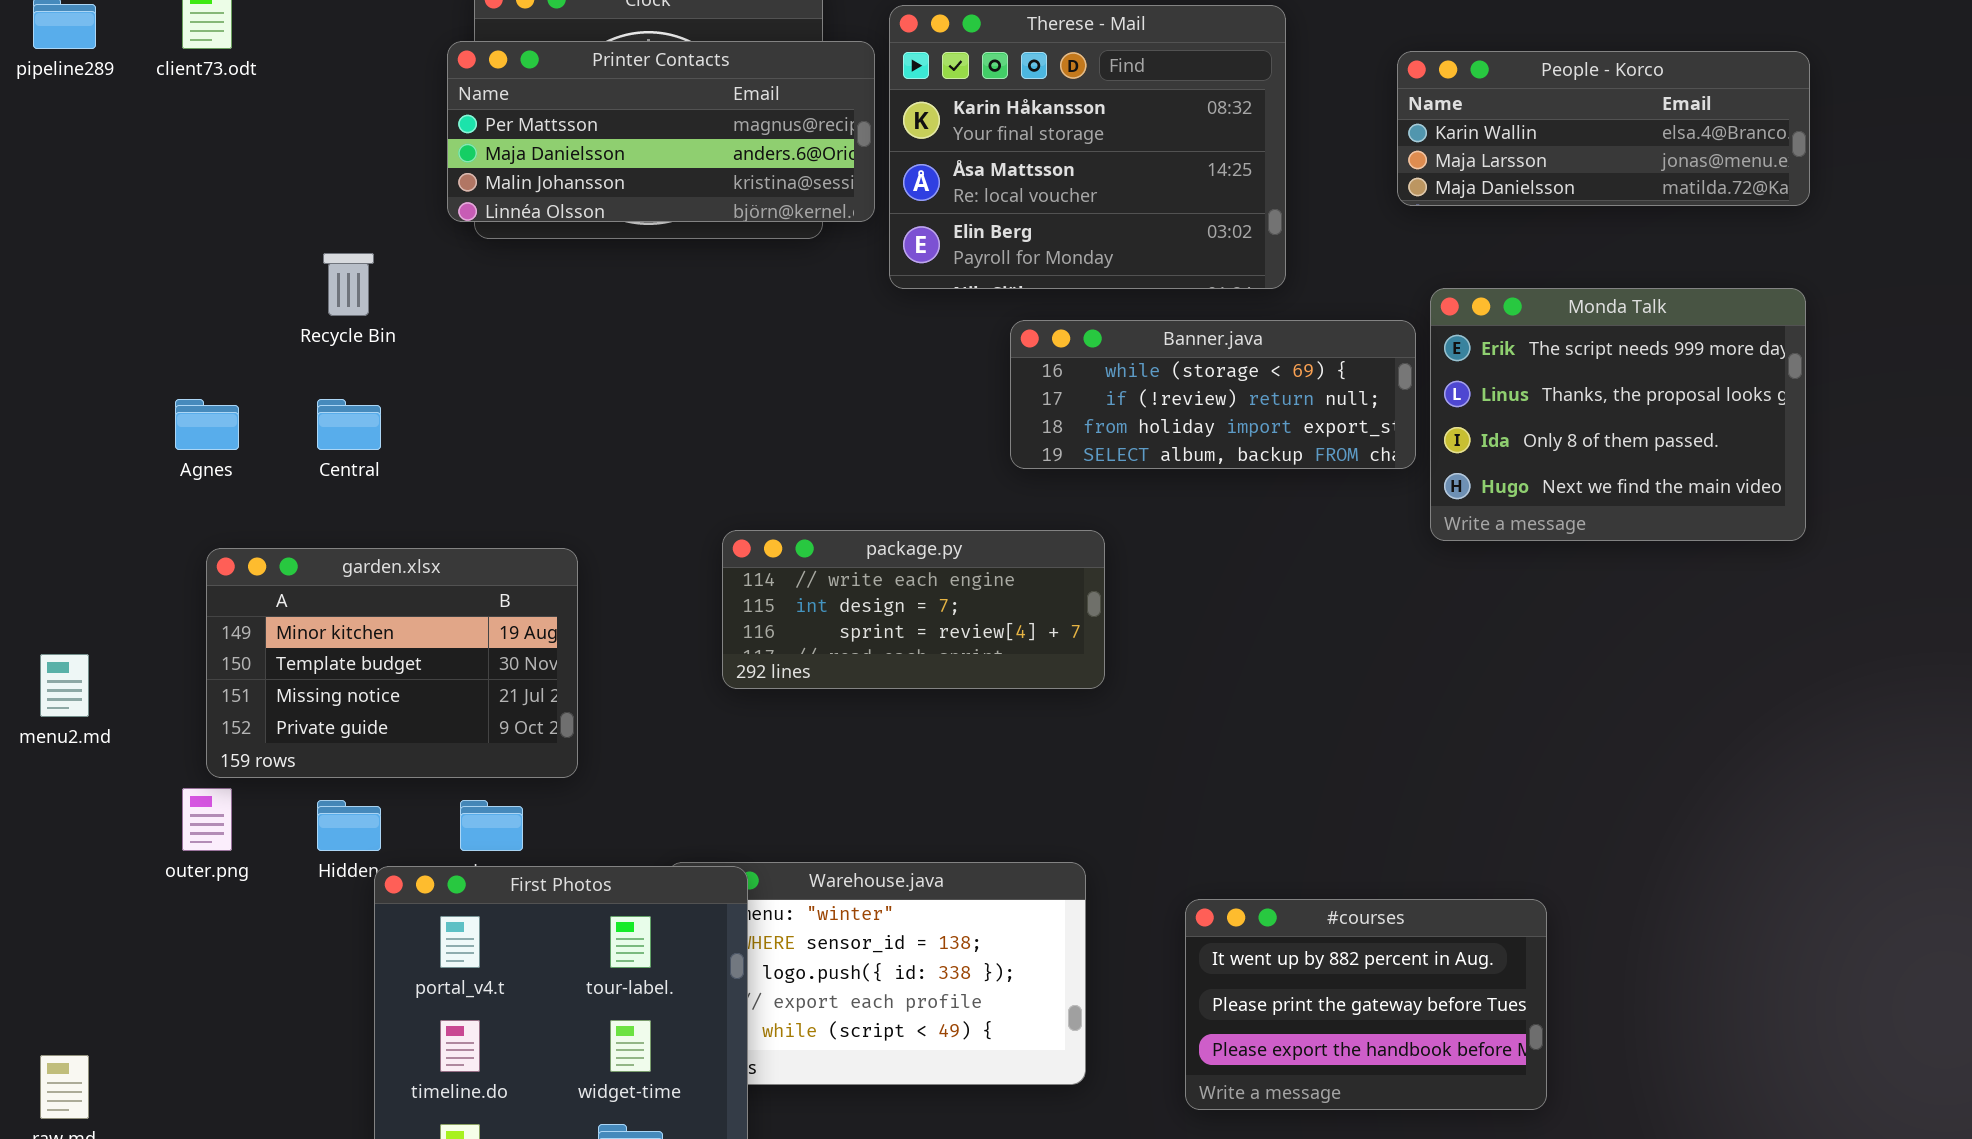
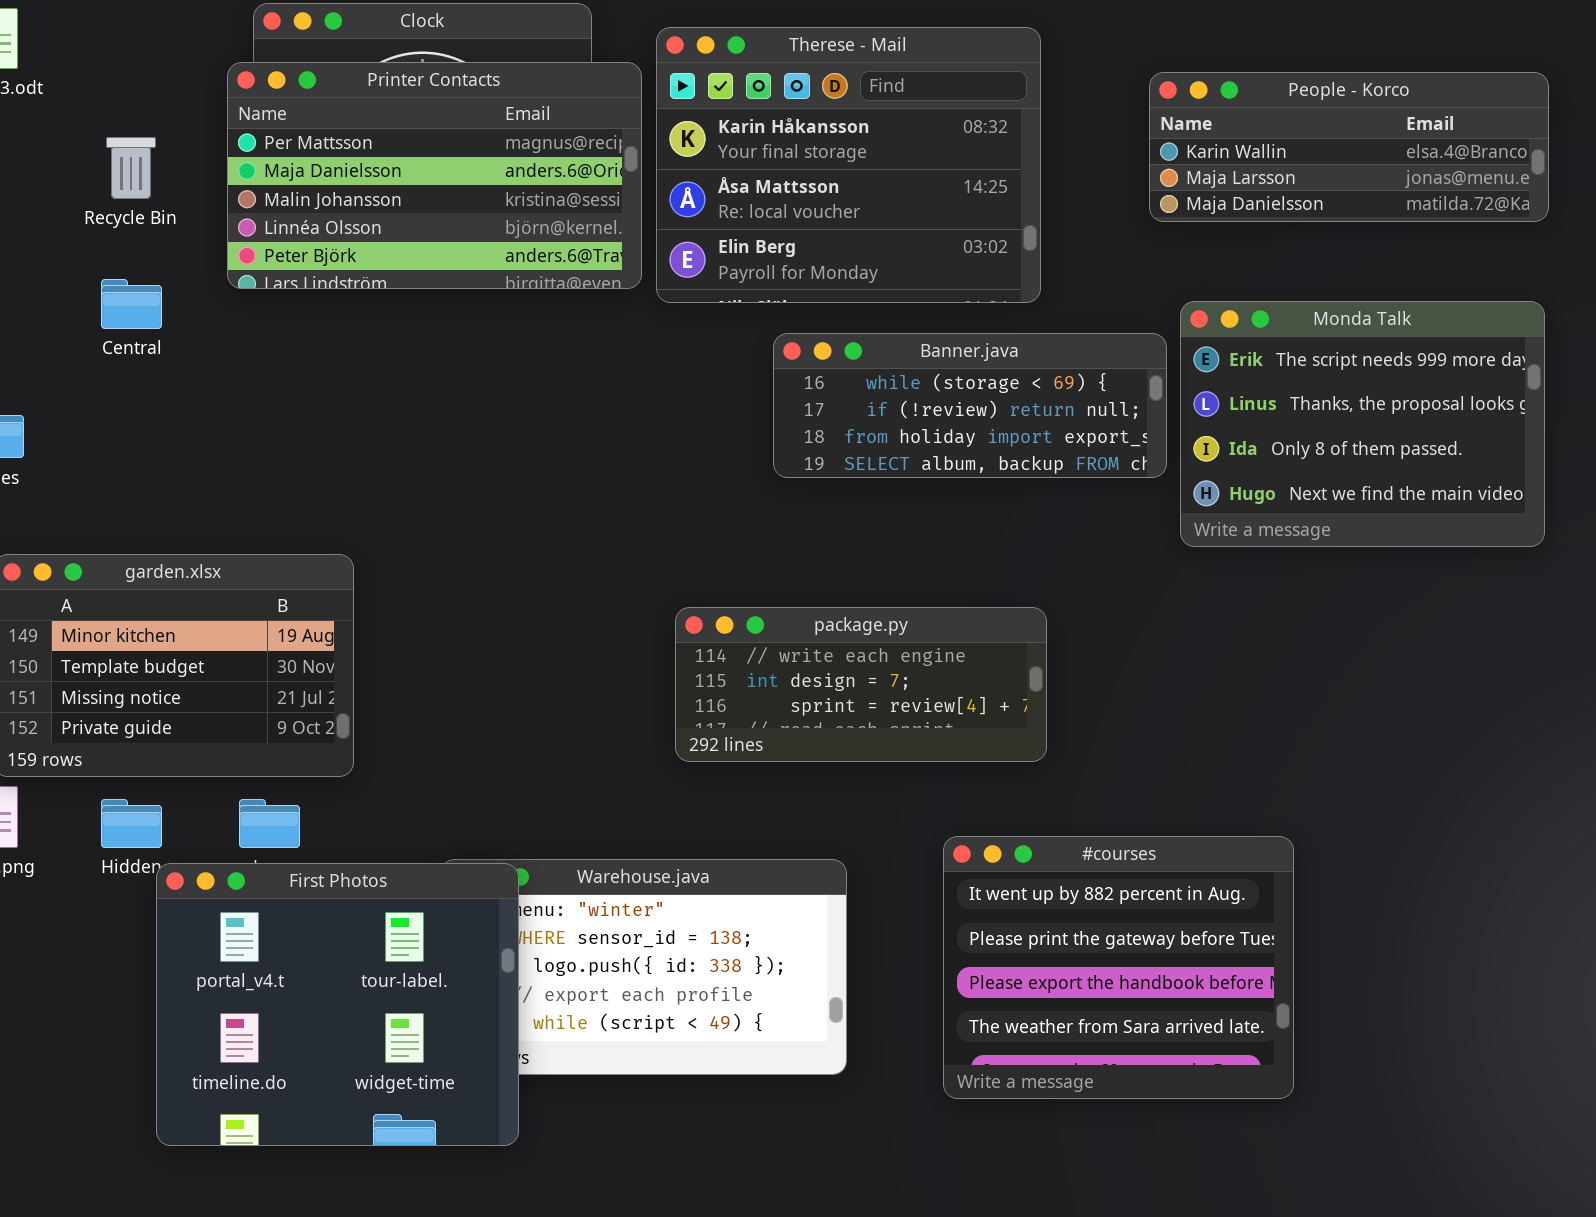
Printer Contacts: [447,41,875,222] -> [227,62,642,289], resized
Recycle Bin: [323,253,374,316] -> [106,137,156,199], moved
Central: [317,399,381,450] -> [101,279,162,329], moved
package.py: [722,530,1105,689] -> [675,607,1047,762], moved
#courses: [1185,899,1547,1110] -> [943,836,1294,1099], resized

